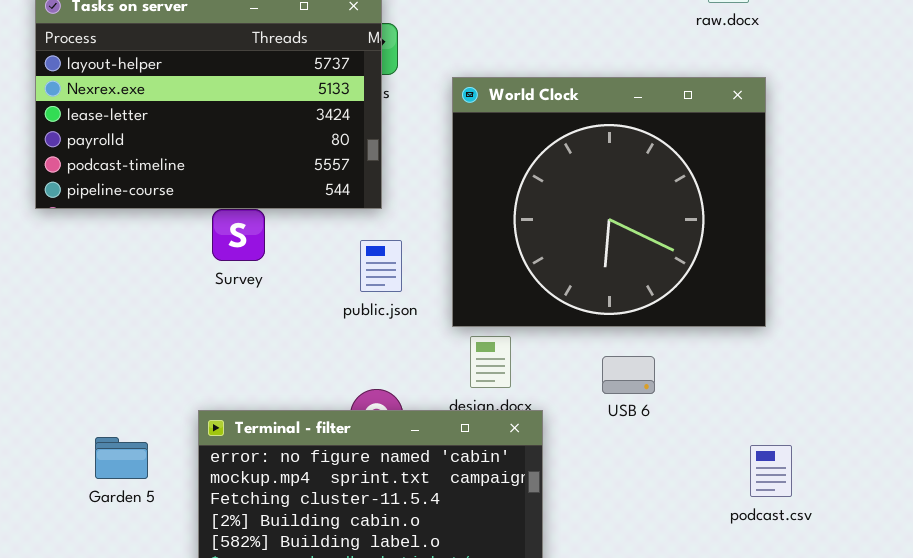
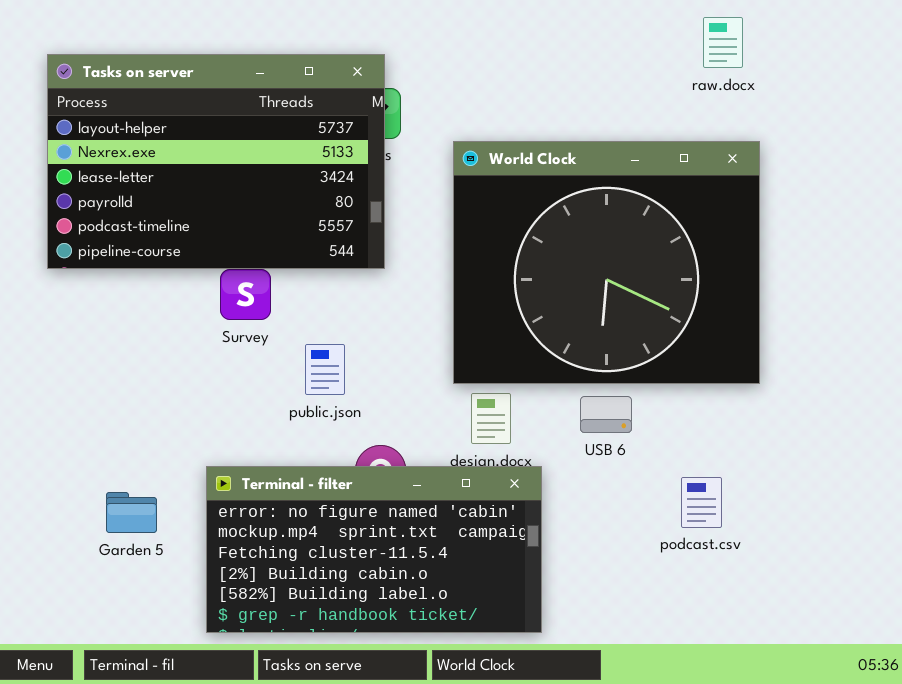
public.json: [360,240,402,292] -> [305,344,345,395], moved
USB 6: [602,356,655,394] -> [580,396,632,433], moved
podcast.csv: [750,445,792,497] -> [681,477,722,528], moved

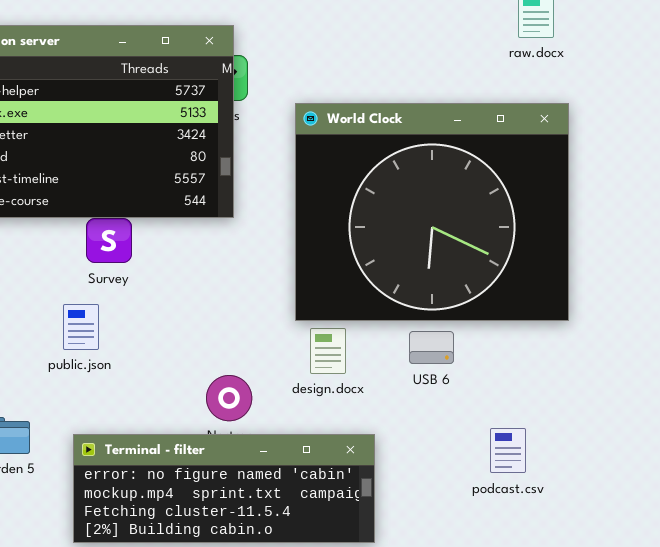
public.json: [305,344,345,395] -> [63,304,99,350], moved
Terminal - filter: [206,466,542,633] -> [73,434,375,543], resized
podcast.csv: [681,477,722,528] -> [490,428,526,473], moved

